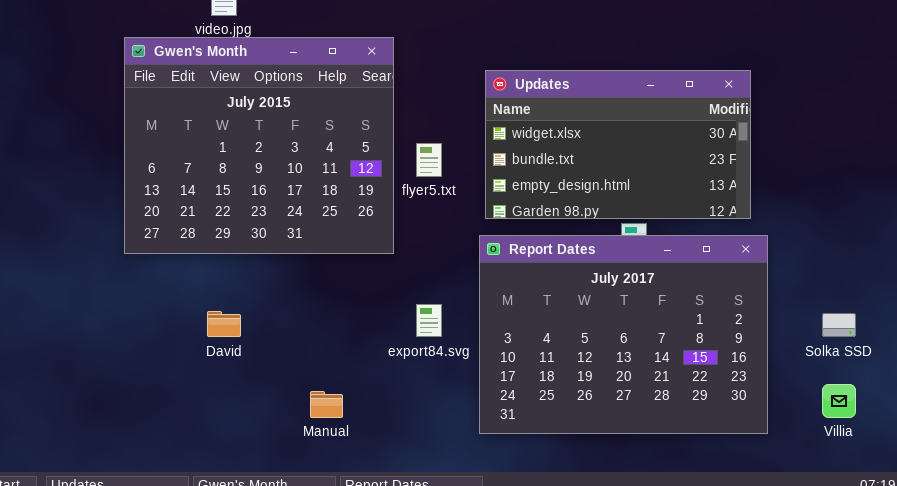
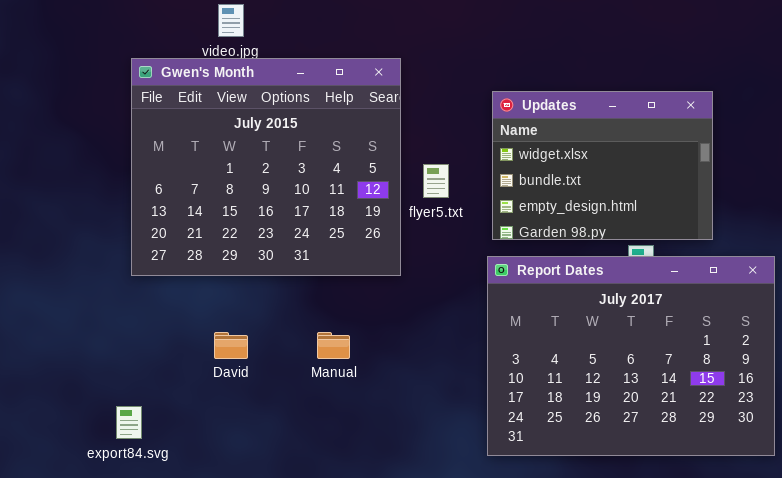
Updates: [485,70,751,219] -> [492,91,713,240], resized
export84.svg: [416,304,442,337] -> [116,406,142,439], moved
Manual: [310,391,343,418] -> [317,332,350,359], moved

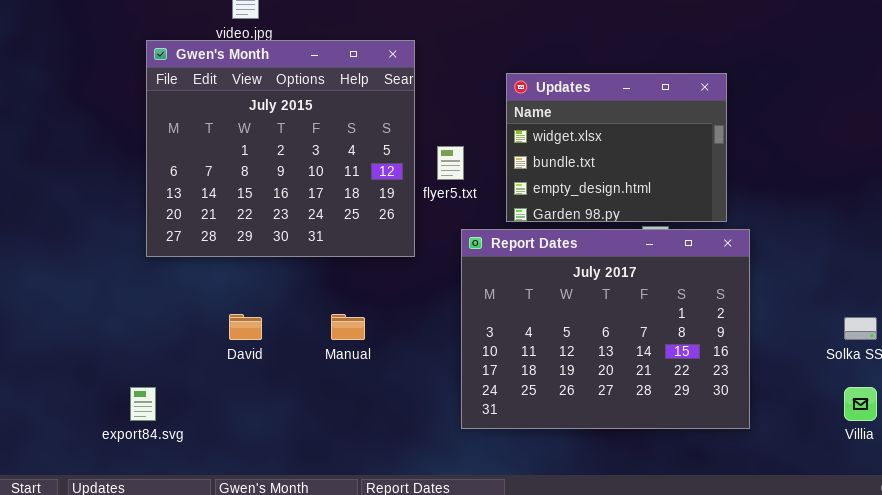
Report Dates: [487,256,775,456] -> [461,229,750,429], moved

